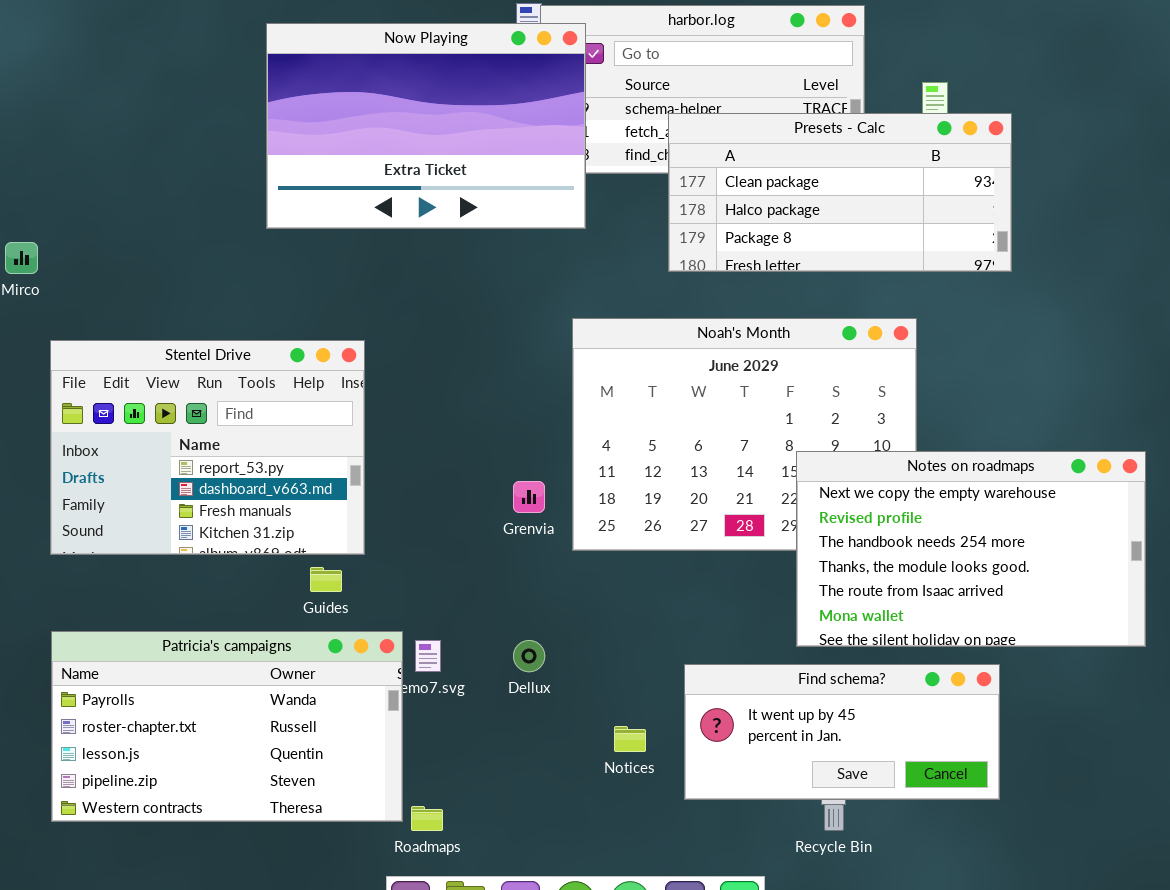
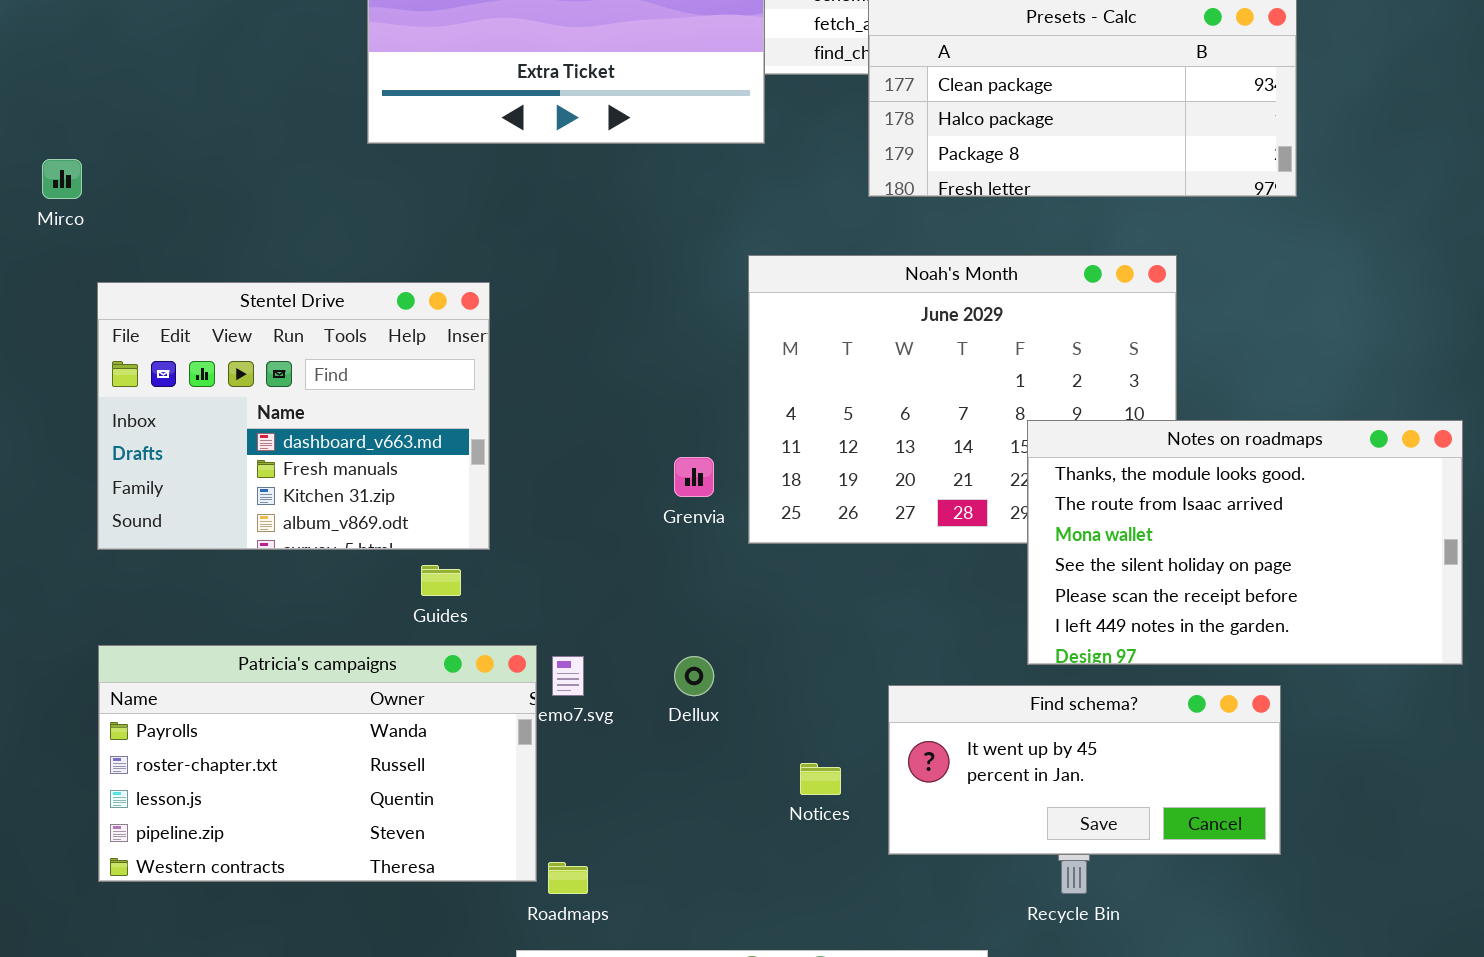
Stentel Drive: [50,340,365,555] -> [97,282,490,550], scrolled down 1 row
Notes on roadmaps: [796,451,1146,647] -> [1027,420,1463,665], scrolled down 3 rows

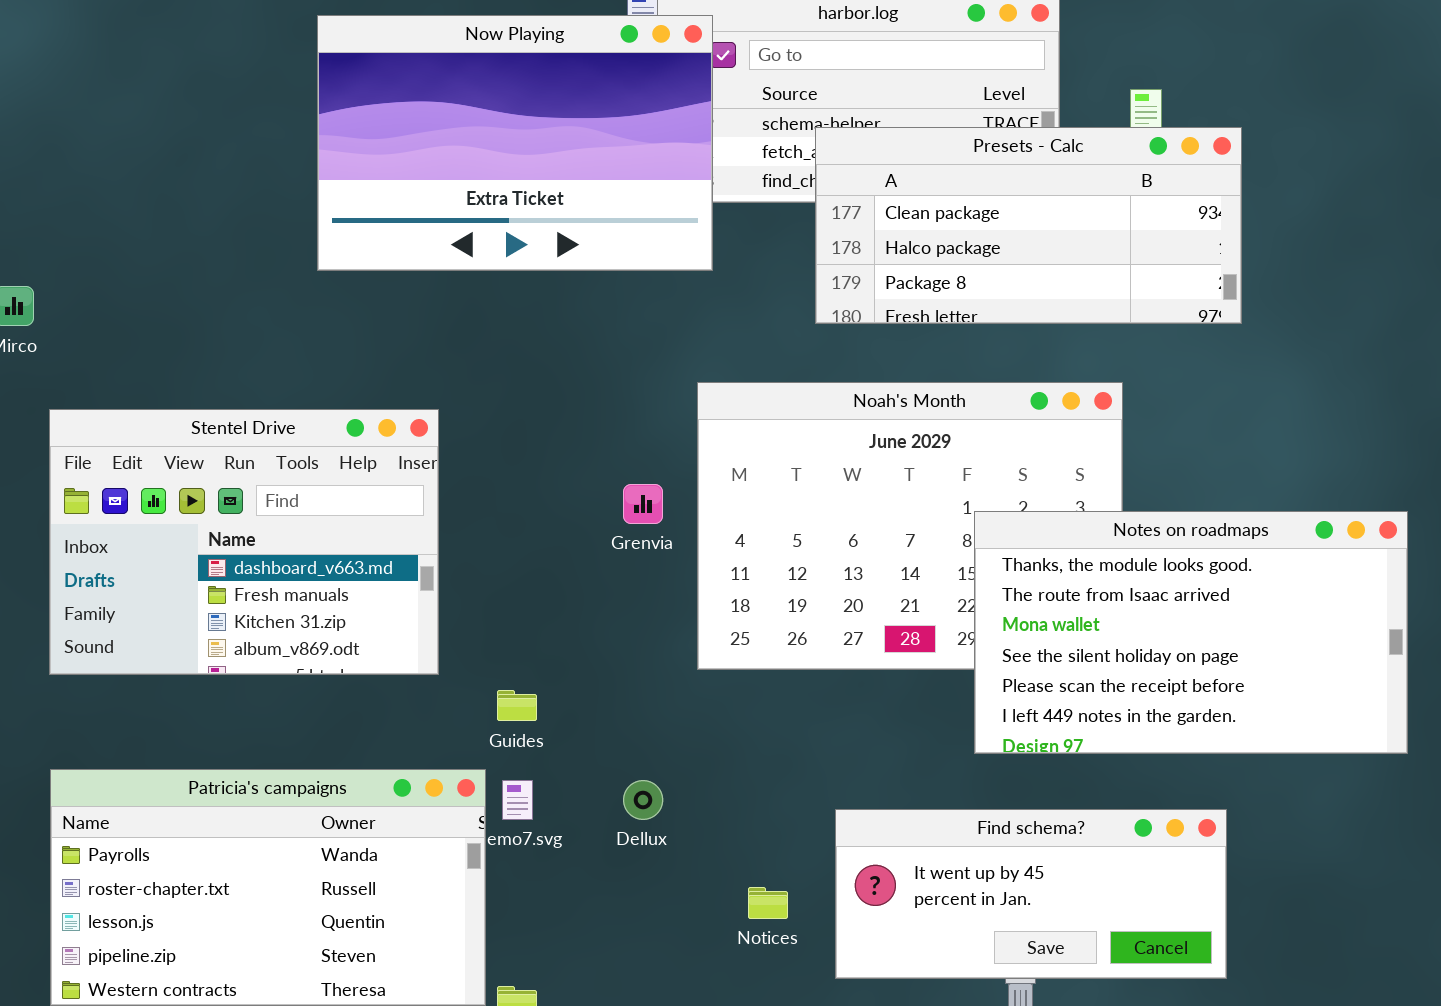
Notes on roadmaps: [1027,420,1463,665] -> [974,511,1408,754], moved
Grenvia: [674,457,714,497] -> [623,484,663,524], moved
Guides: [421,565,461,596] -> [497,690,537,721], moved

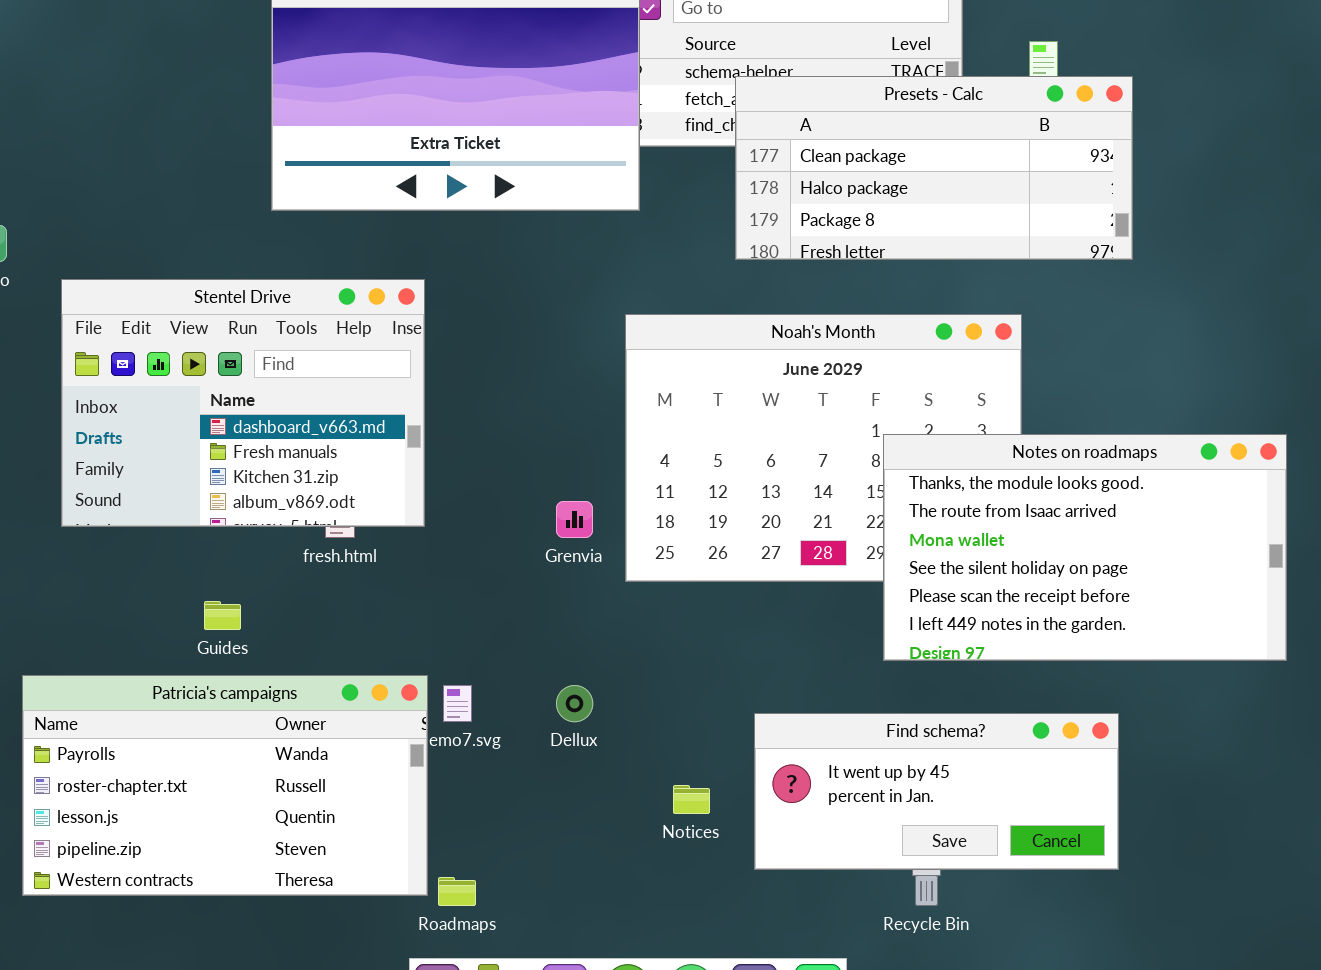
Stentel Drive: [49,409,439,675] -> [61,279,425,527], moved
Grenvia: [623,484,663,524] -> [556,501,593,538], moved
Guides: [497,690,537,721] -> [204,601,241,630], moved

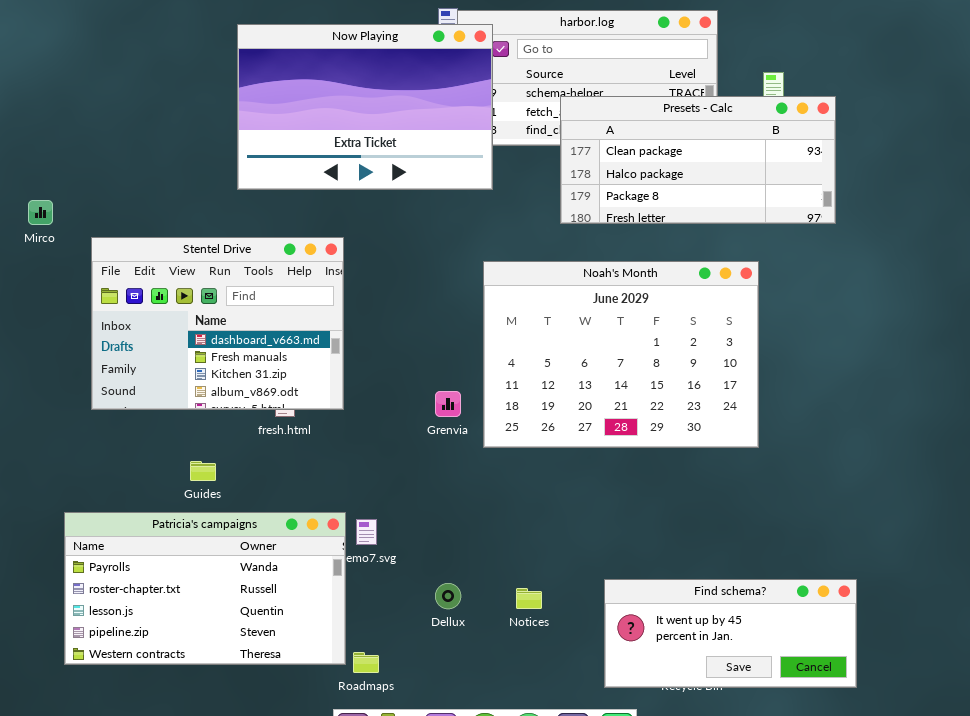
Notes on roadmaps: [883,434,1287,661] -> none, closed
Dellux: [556,685,593,722] -> [435,583,461,609], moved
Find schema?: [754,713,1119,870] -> [604,579,857,688], moved

